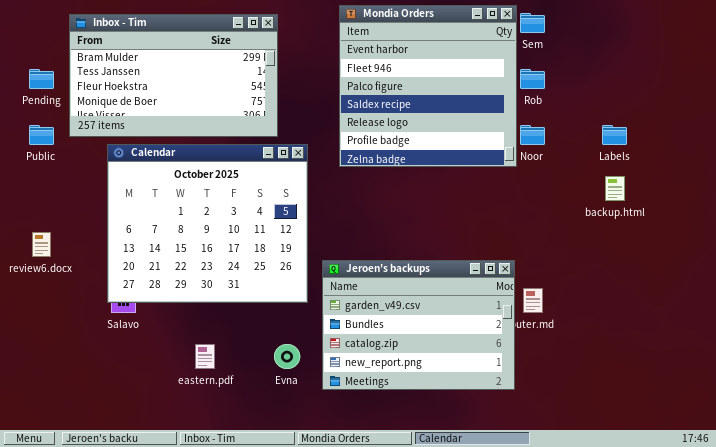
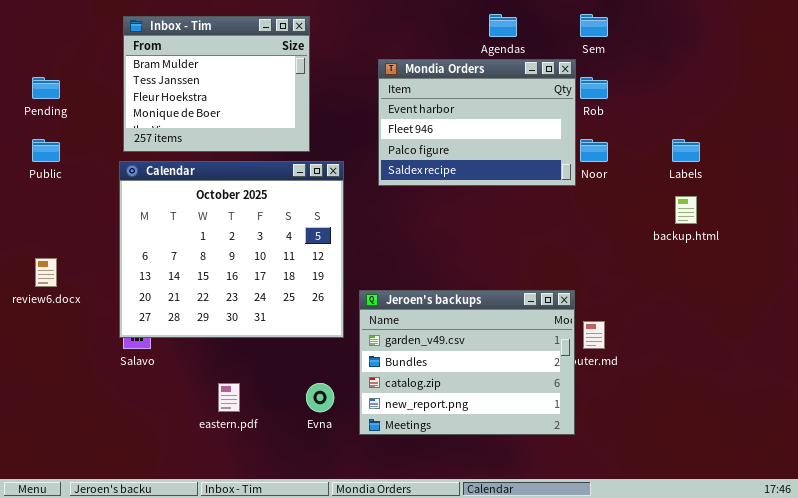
Mondia Orders: [339,5,517,167] -> [378,59,576,186], resized
Inbox - Tim: [69,14,278,137] -> [123,16,310,152], resized

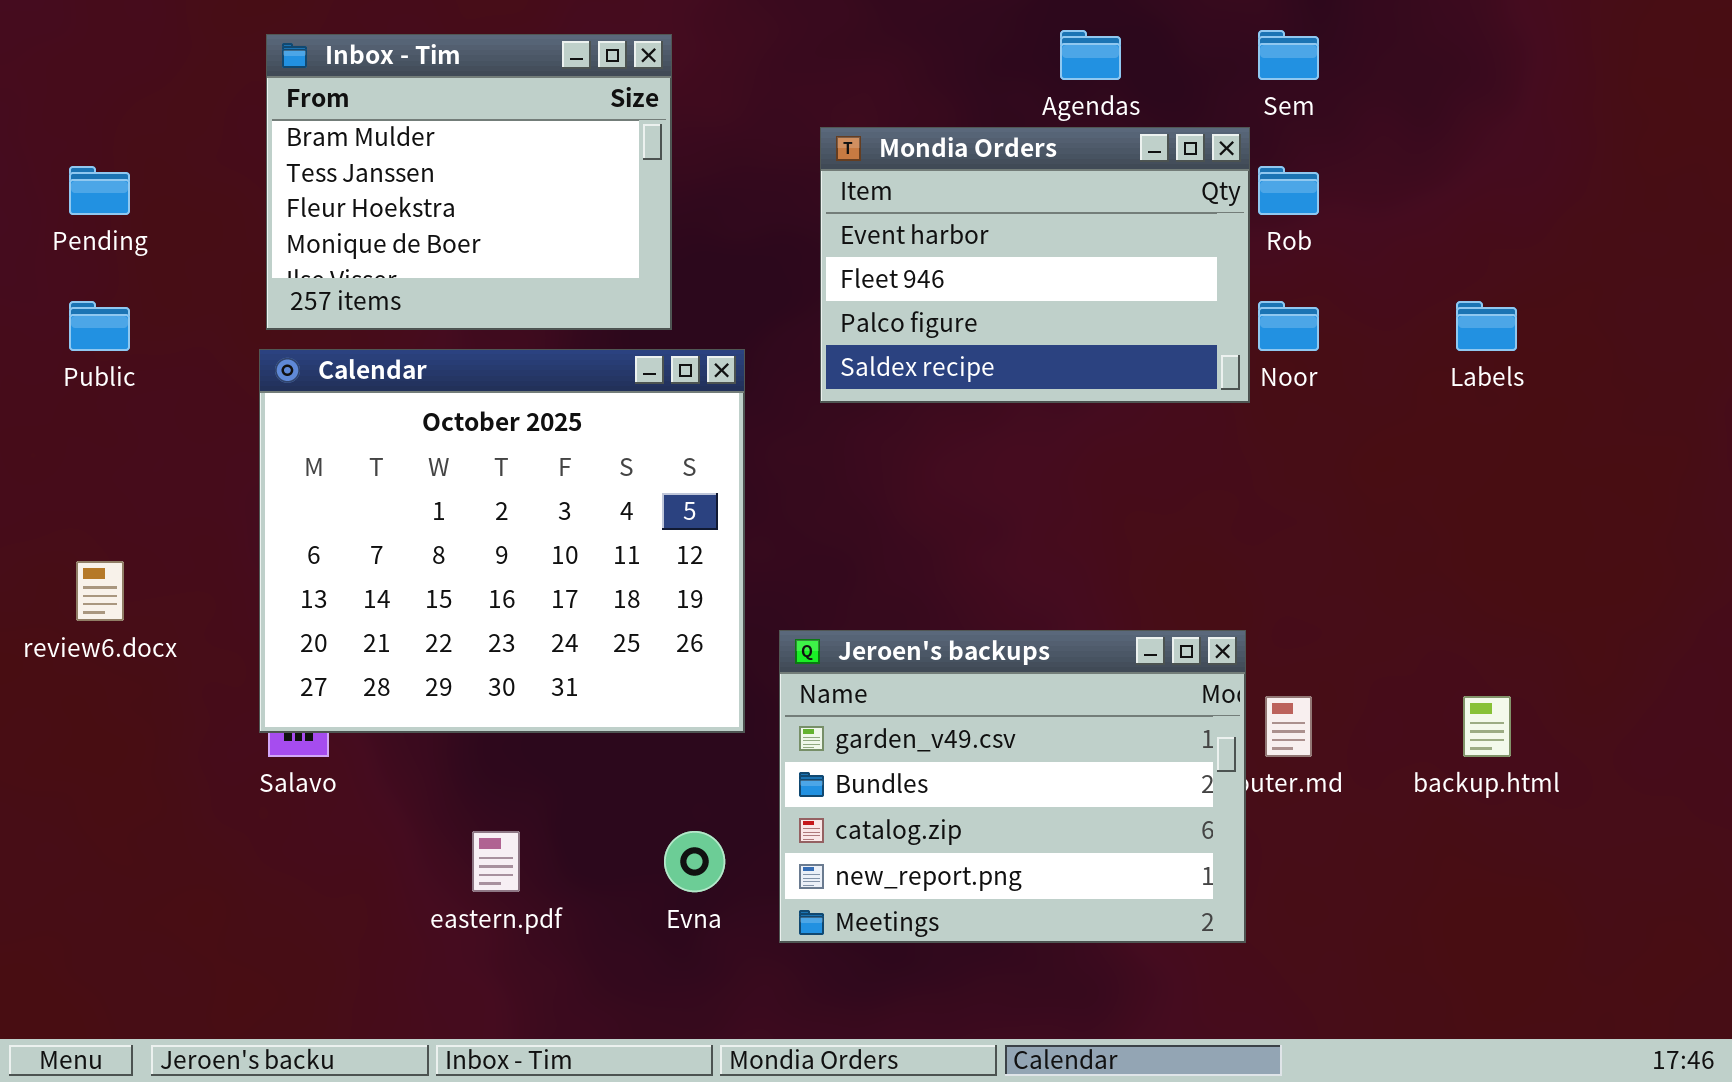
backup.html: [675,196,697,224] -> [1463,696,1511,757], moved

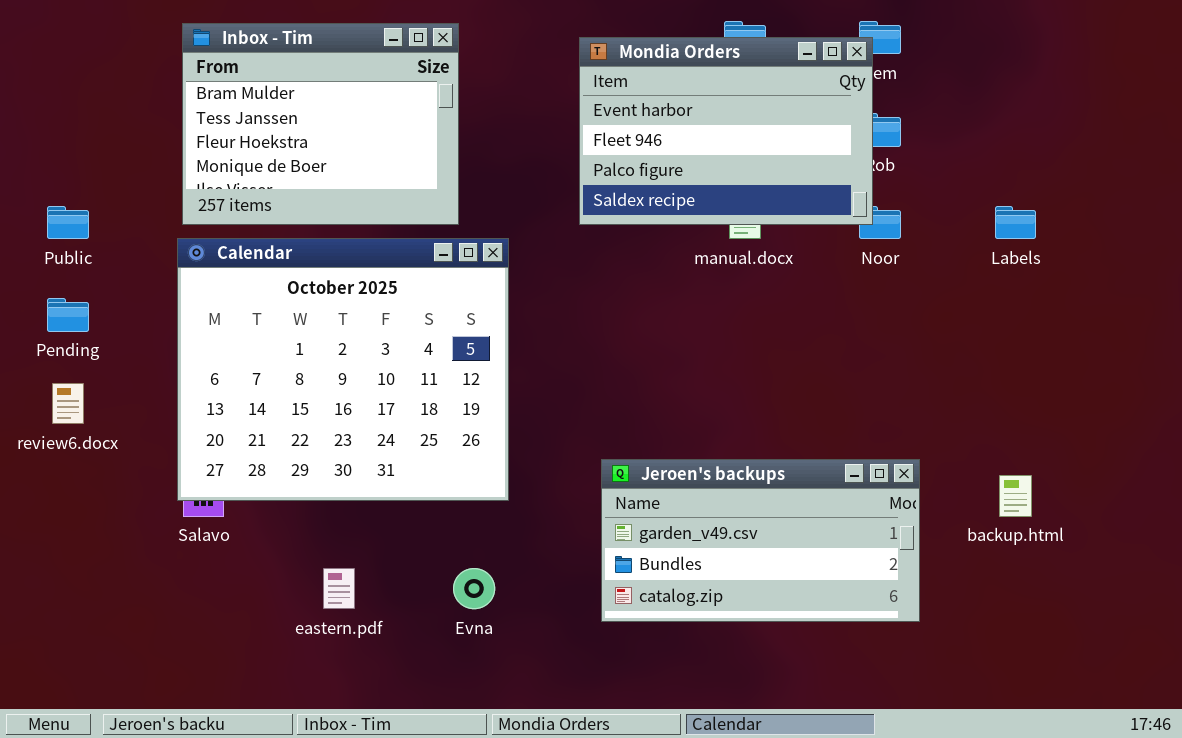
Mondia Orders: [820,127,1250,403] -> [579,37,873,225], moved
Pending: [69,166,130,215] -> [47,298,89,332], moved
Jeroen's backups: [779,630,1246,943] -> [601,459,920,622], moved, resized

